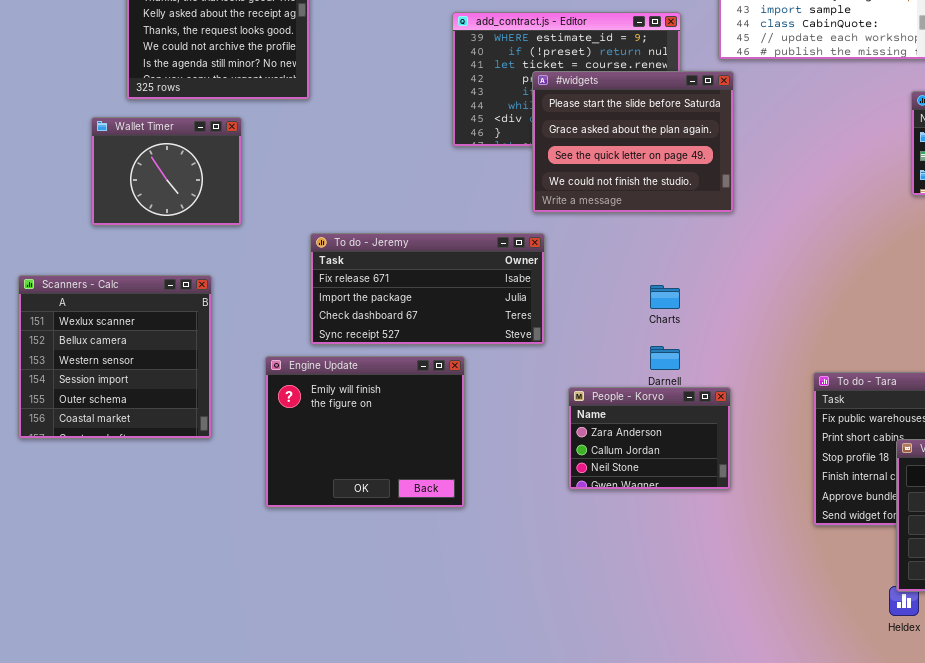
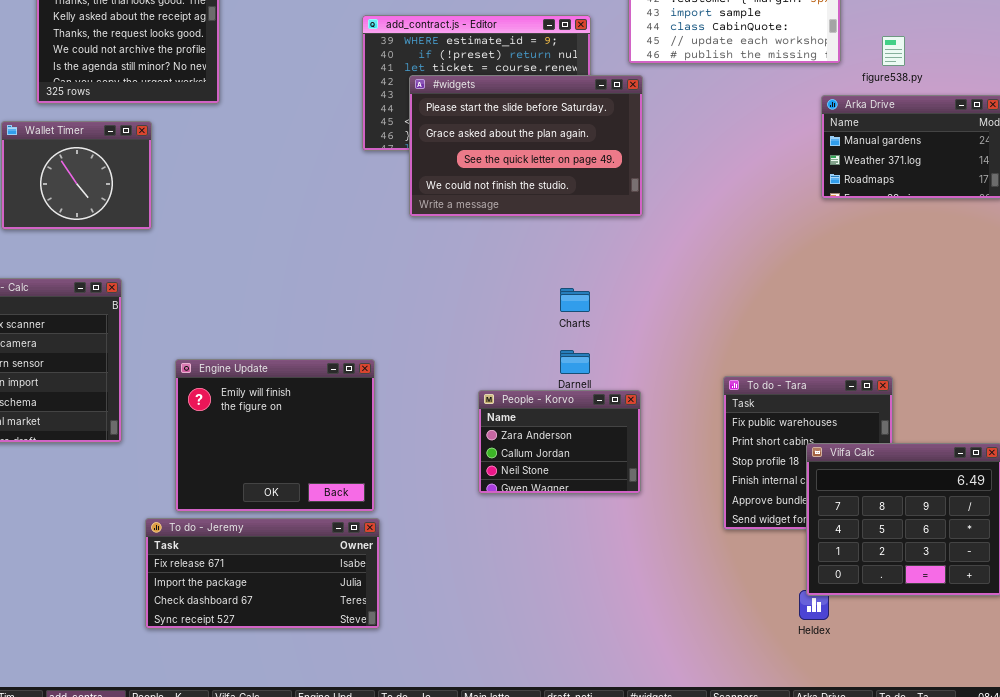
#widgets: [532,71,734,213] -> [409,75,643,217], resized
To do - Jeremy: [310,233,545,345] -> [145,518,380,629], moved

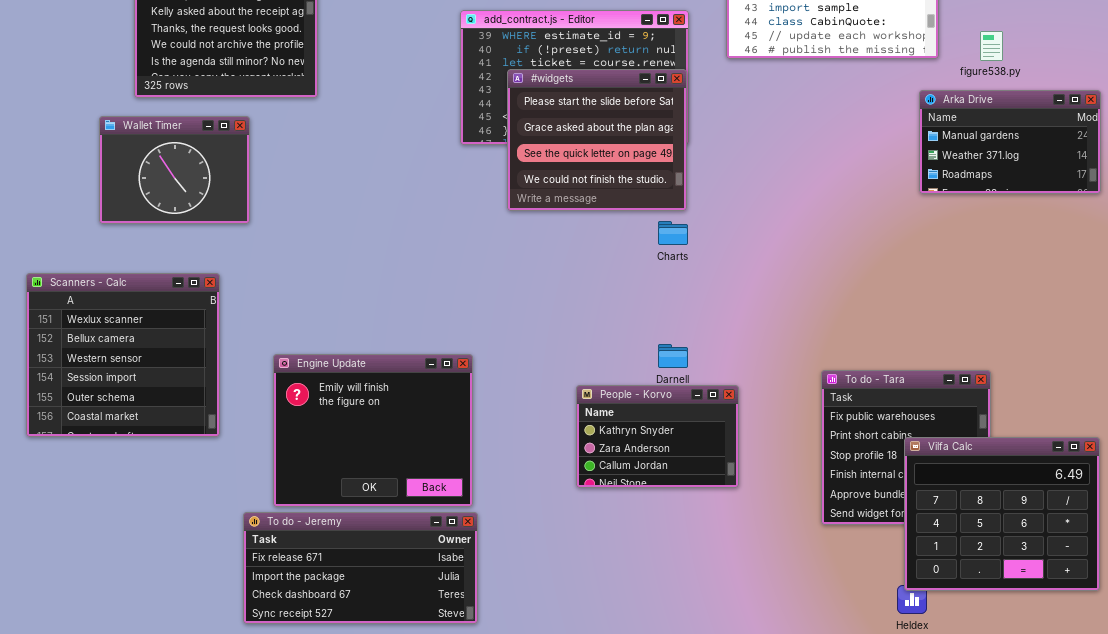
#widgets: [409,75,643,217] -> [507,69,687,211], resized
Charts: [560,288,590,312] -> [658,221,688,245], moved
People - Korvo: [478,390,641,494] -> [576,385,739,488], scrolled up 1 row

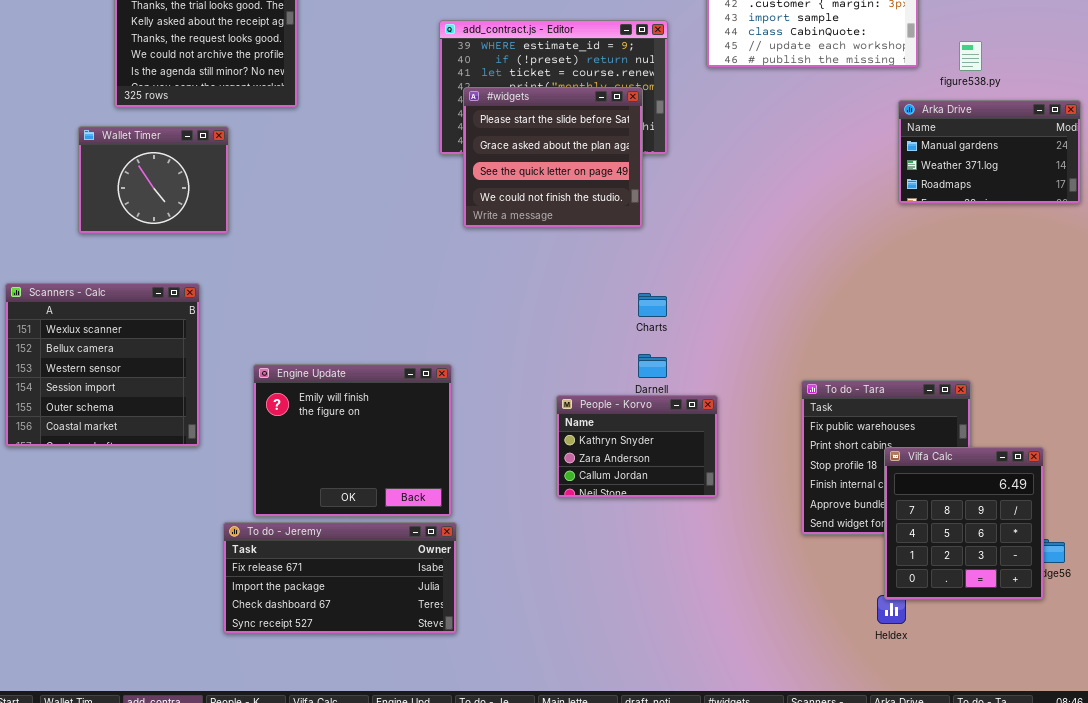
#widgets: [507,69,687,211] -> [463,87,643,228], moved
Charts: [658,221,688,245] -> [638,293,667,317], moved
Vilfa Calc: [904,437,1100,591] -> [884,447,1044,600], resized

